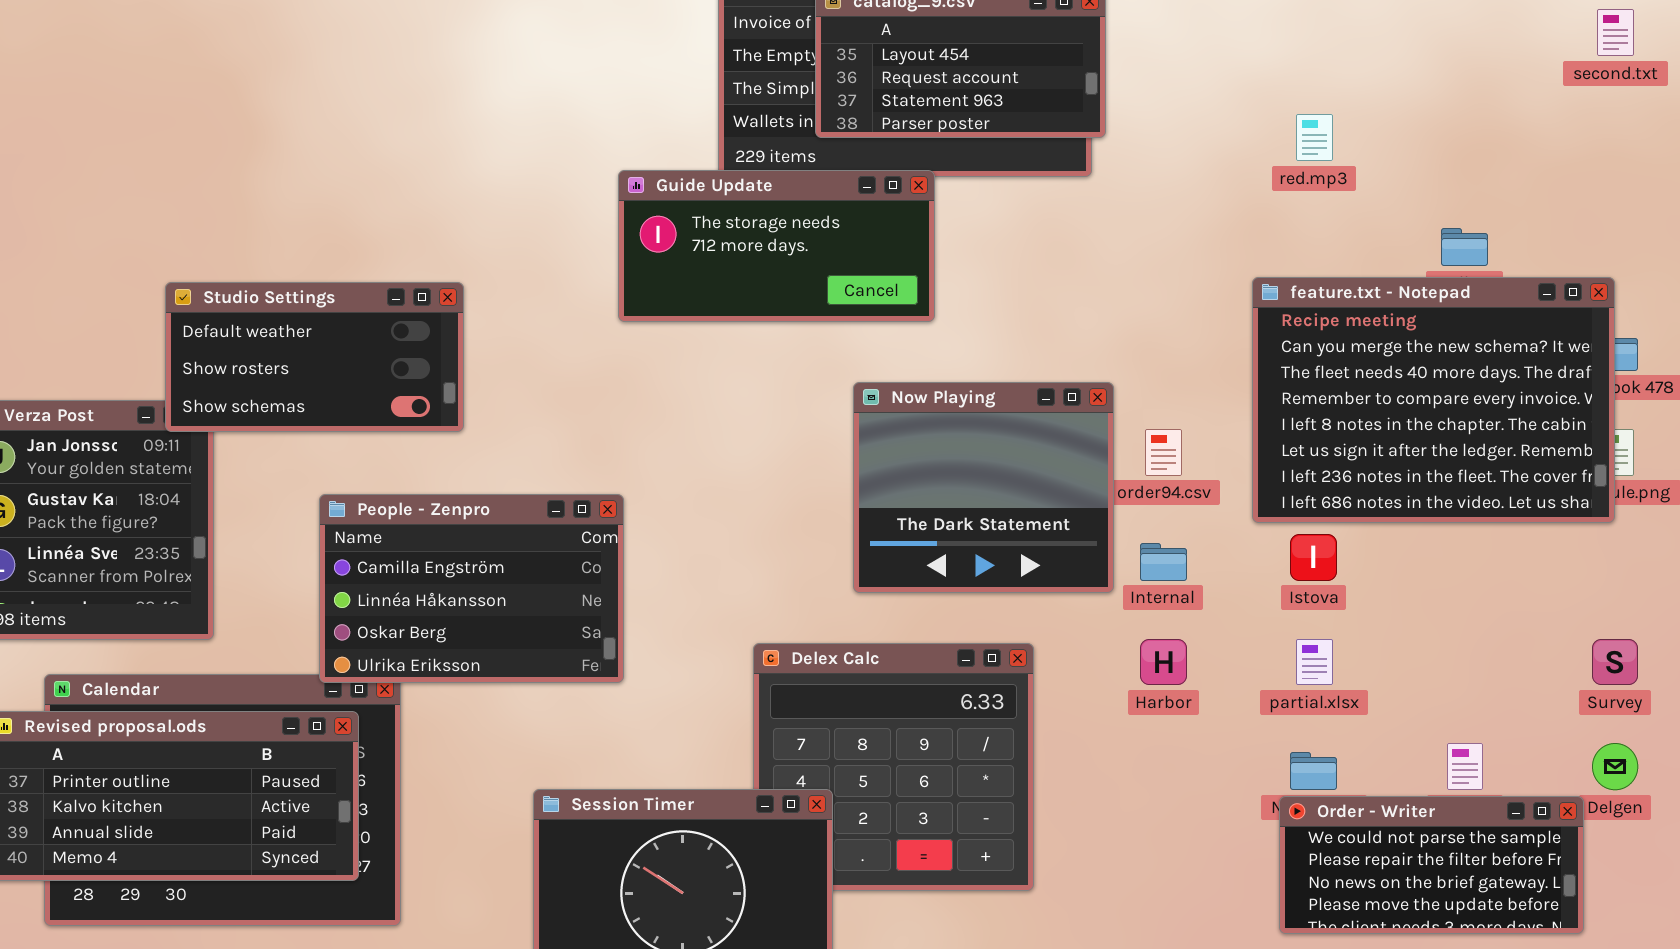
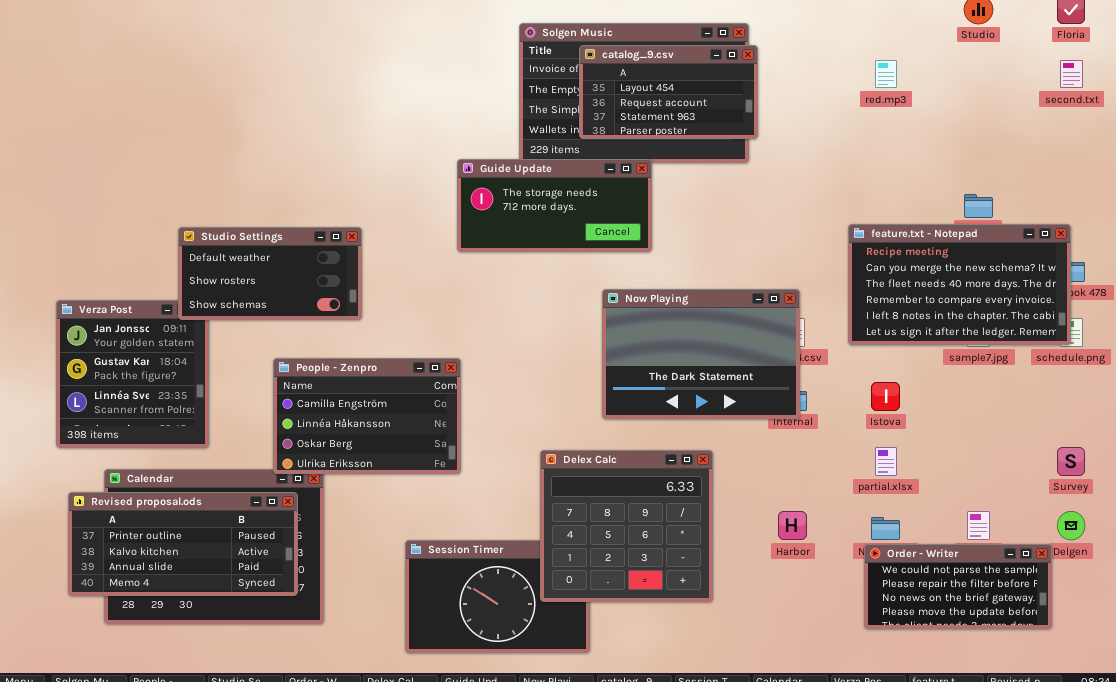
red.mp3: [1296,114,1333,161] -> [875,60,897,88], moved
feature.txt - Notepad: [1252,277,1615,523] -> [848,224,1071,345], resized
Now Playing: [853,382,1114,593] -> [602,289,800,419], resized
Harbor: [1140,639,1187,685] -> [778,511,807,540], moved
Delex Calc: [753,643,1034,891] -> [540,450,713,602], raised

